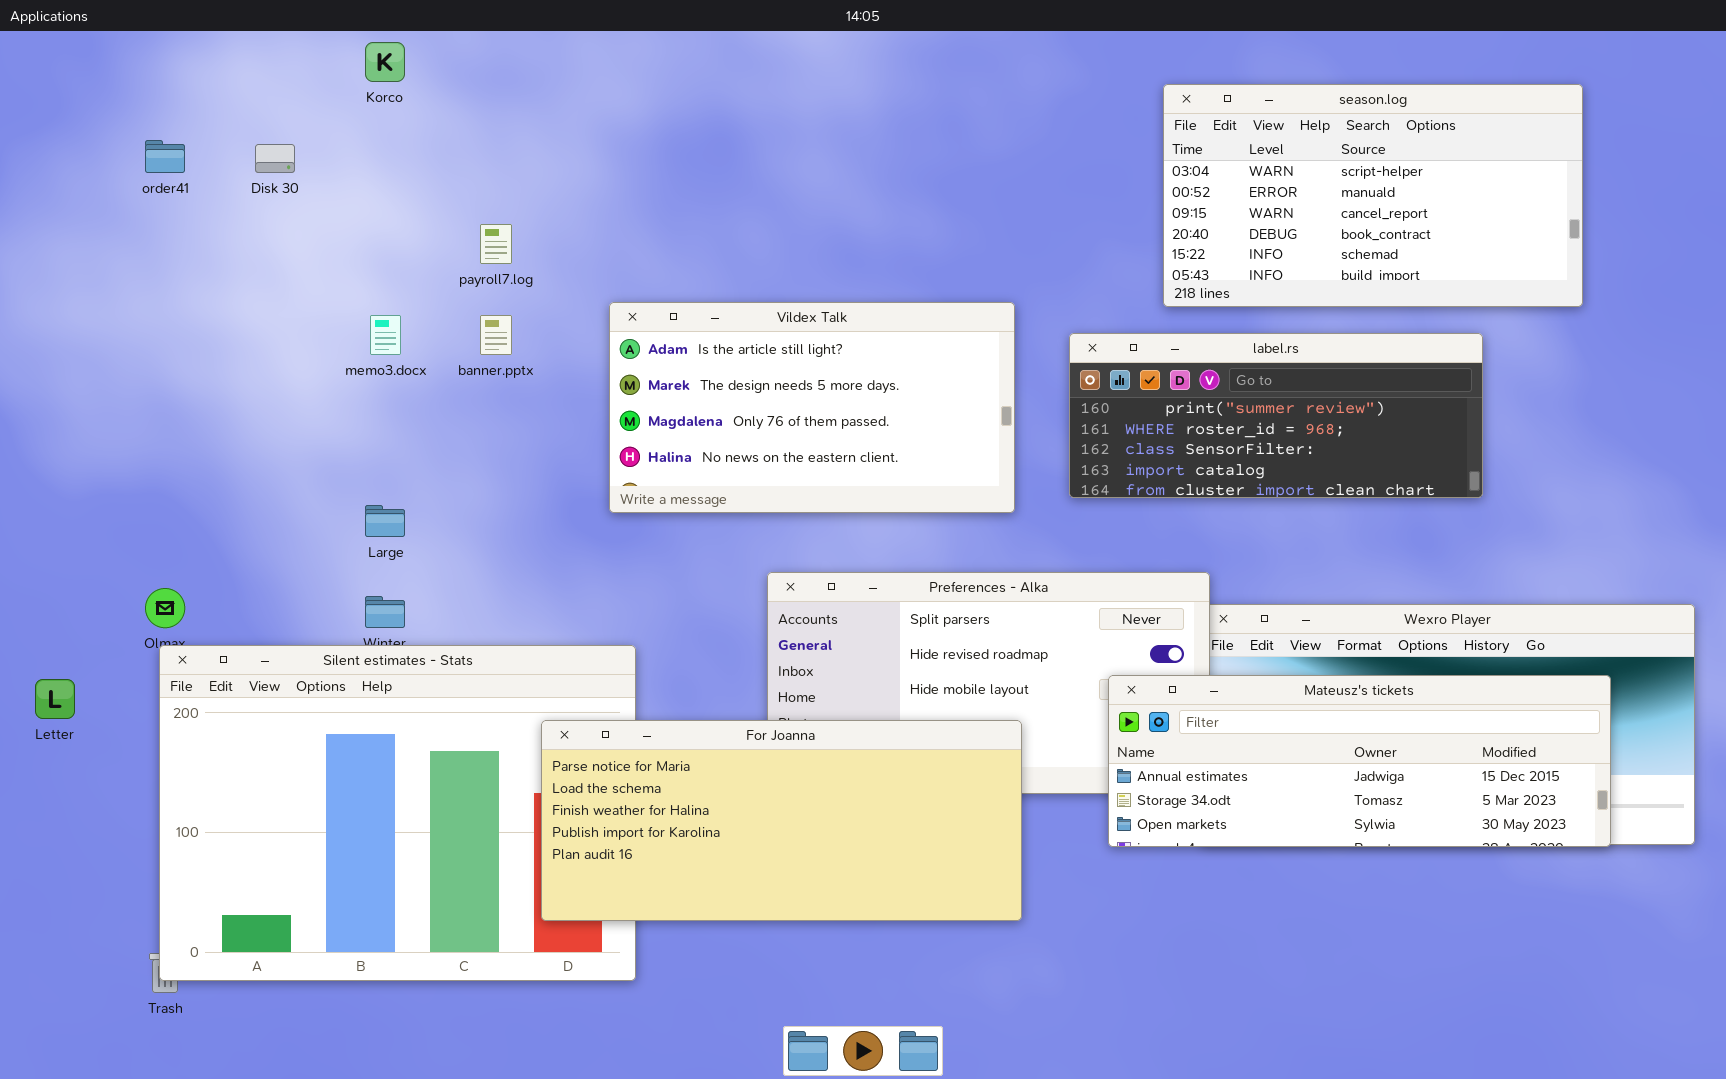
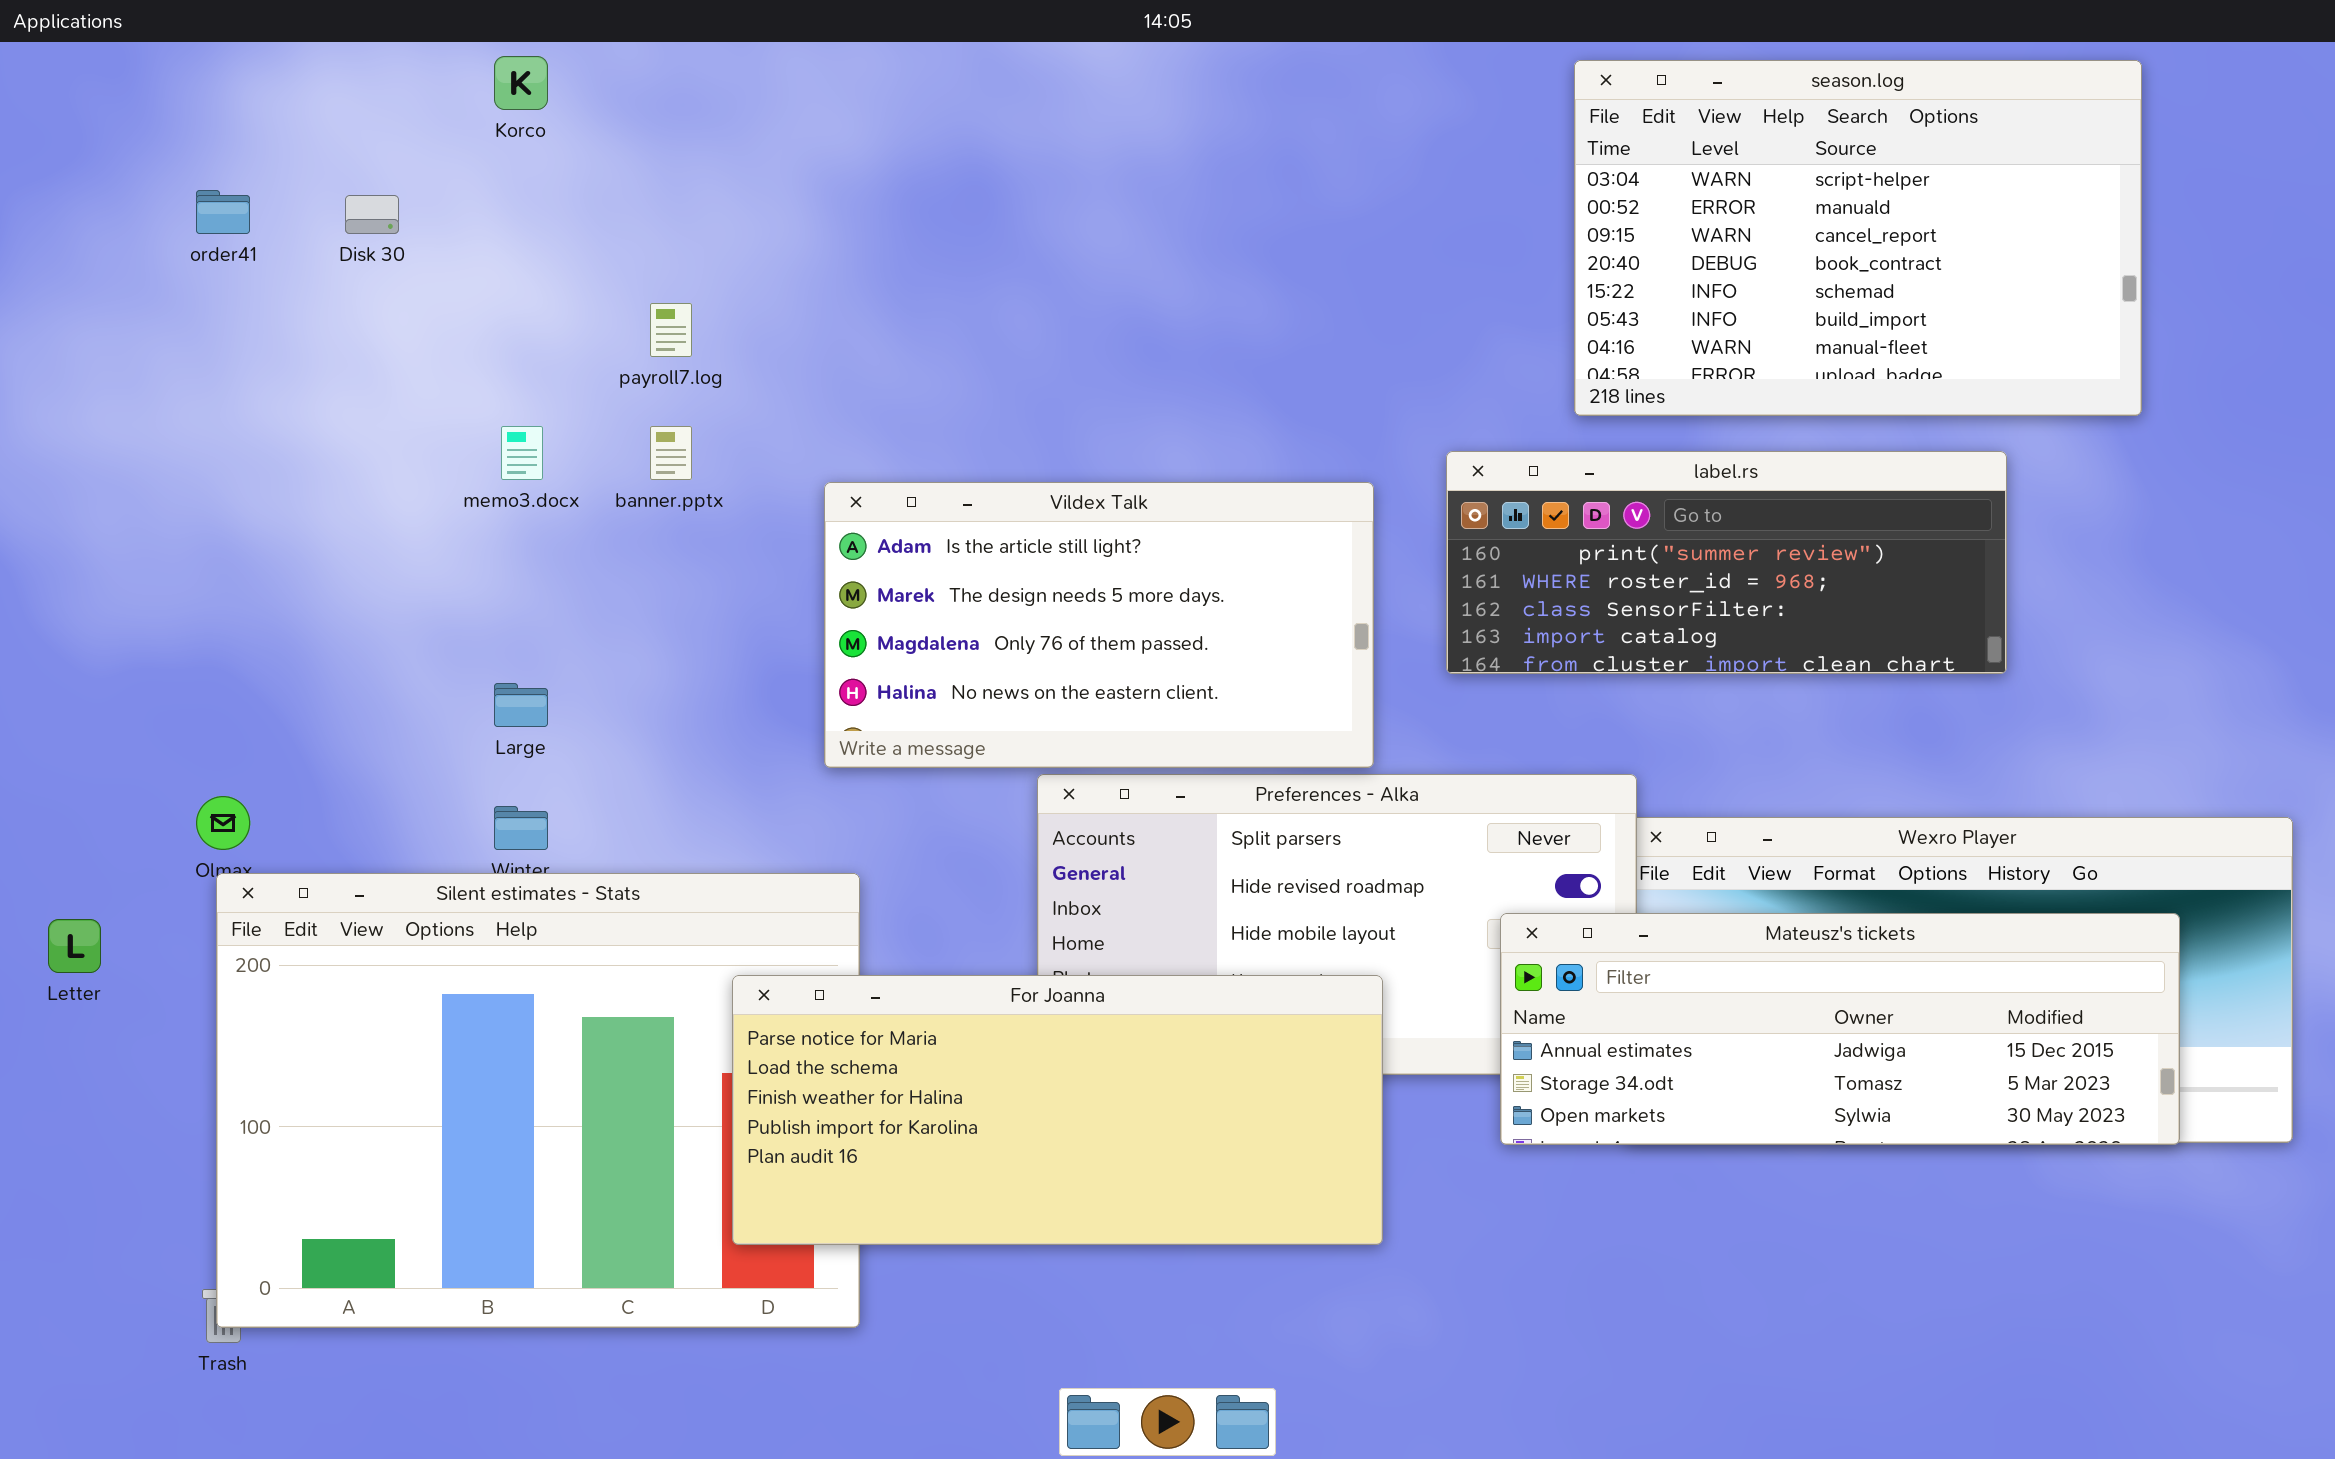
season.log: [1163,84,1583,307] -> [1574,60,2142,416], resized
Vildex Talk: [609,302,1015,513] -> [824,482,1374,768], moved

